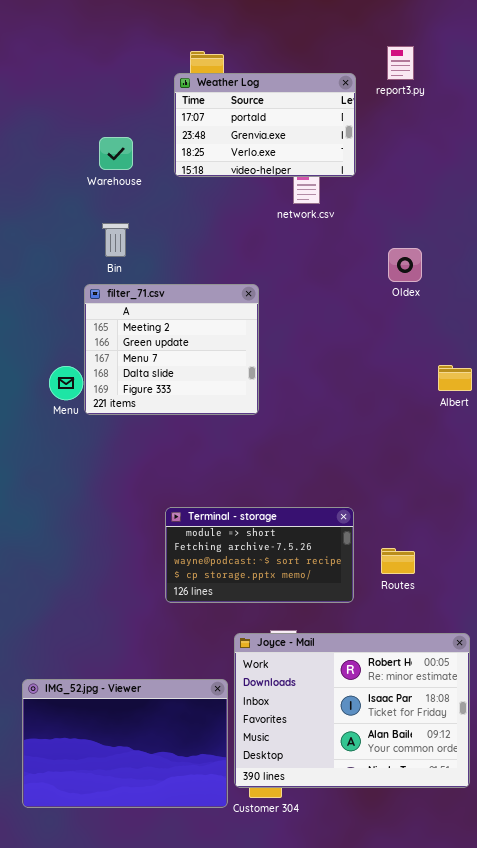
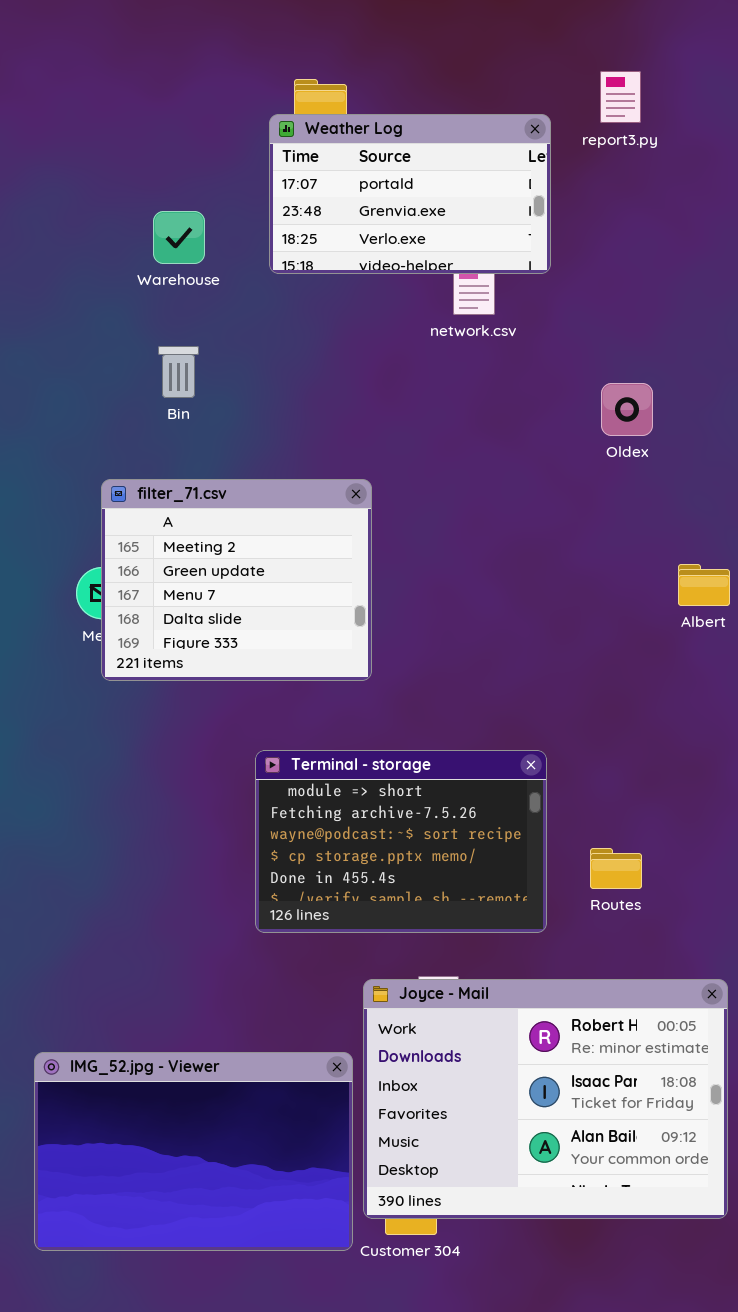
filter_71.csv: [84,284,259,415] -> [101,479,372,681], moved
Terminal - storage: [165,507,354,603] -> [255,750,547,933], resized

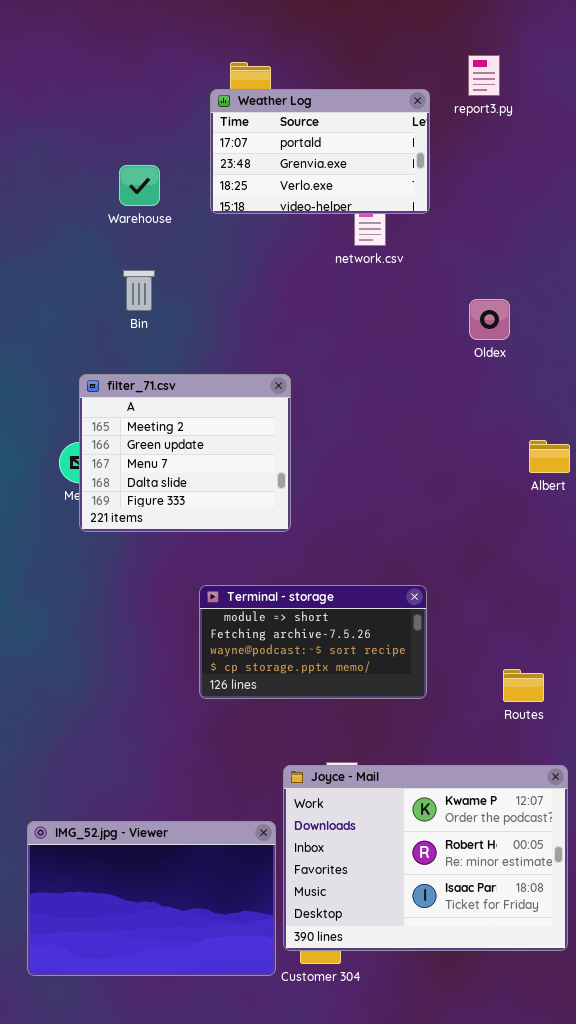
Terminal - storage: [255,750,547,933] -> [199,585,427,699], resized
Routes: [590,848,642,889] -> [503,669,544,702], moved
Joyce - Mail: [363,979,728,1219] -> [283,765,568,951], scrolled up 1 row

